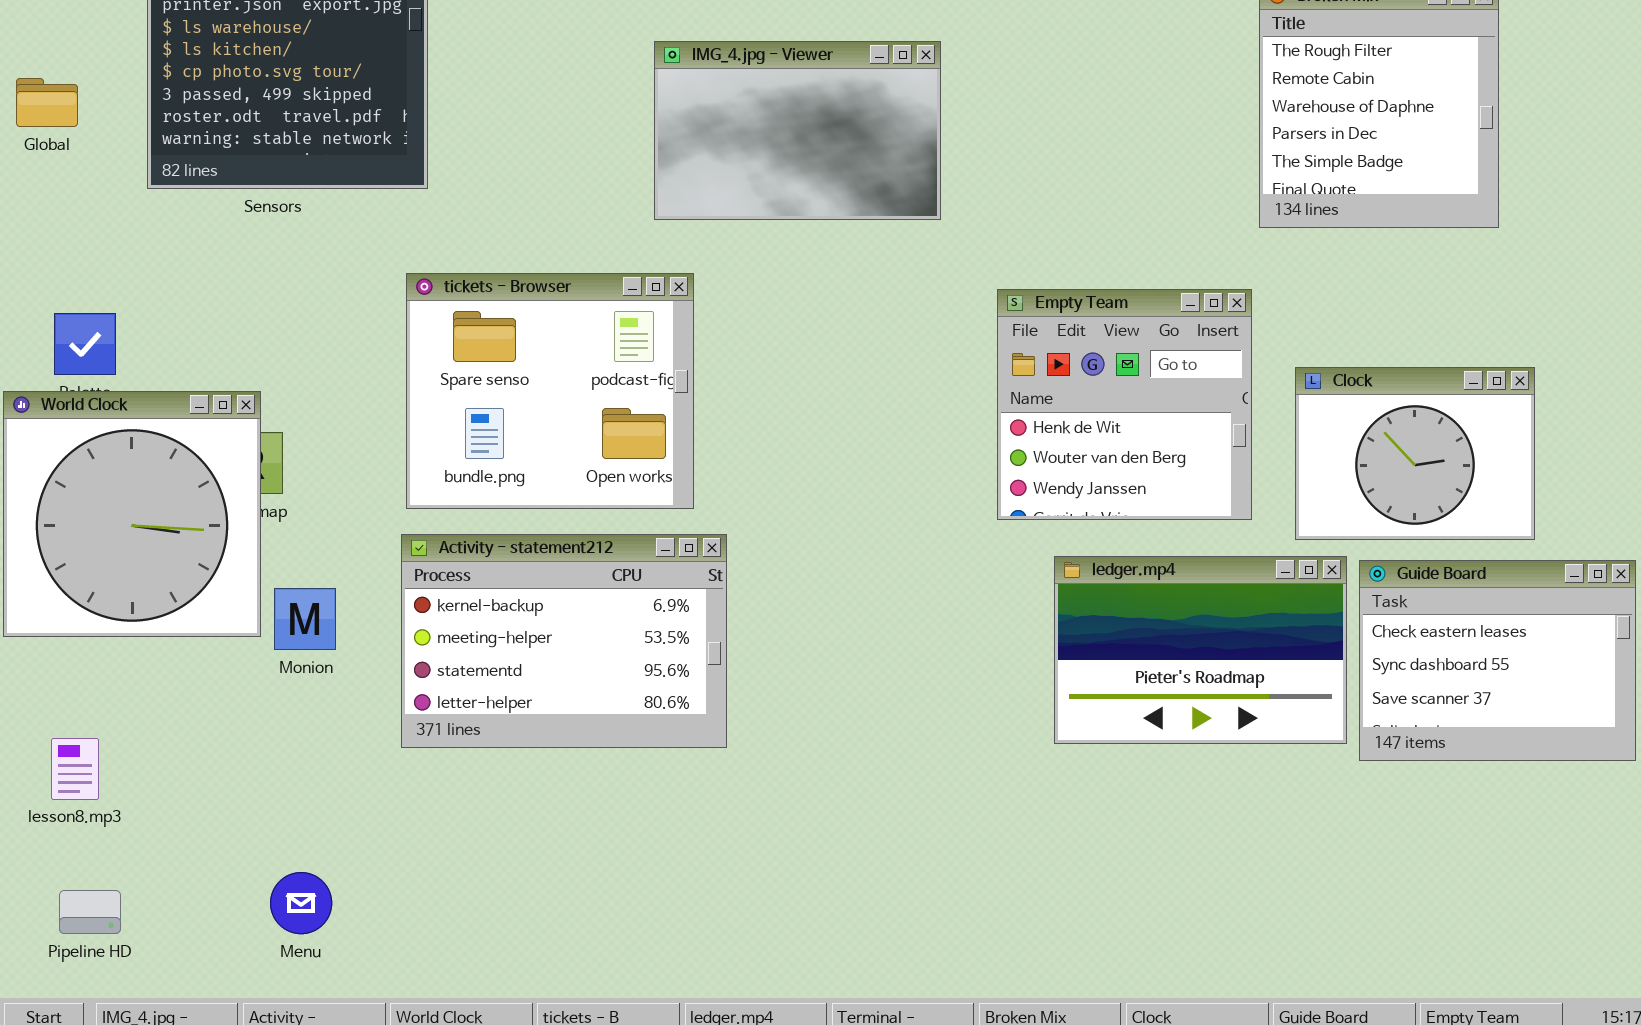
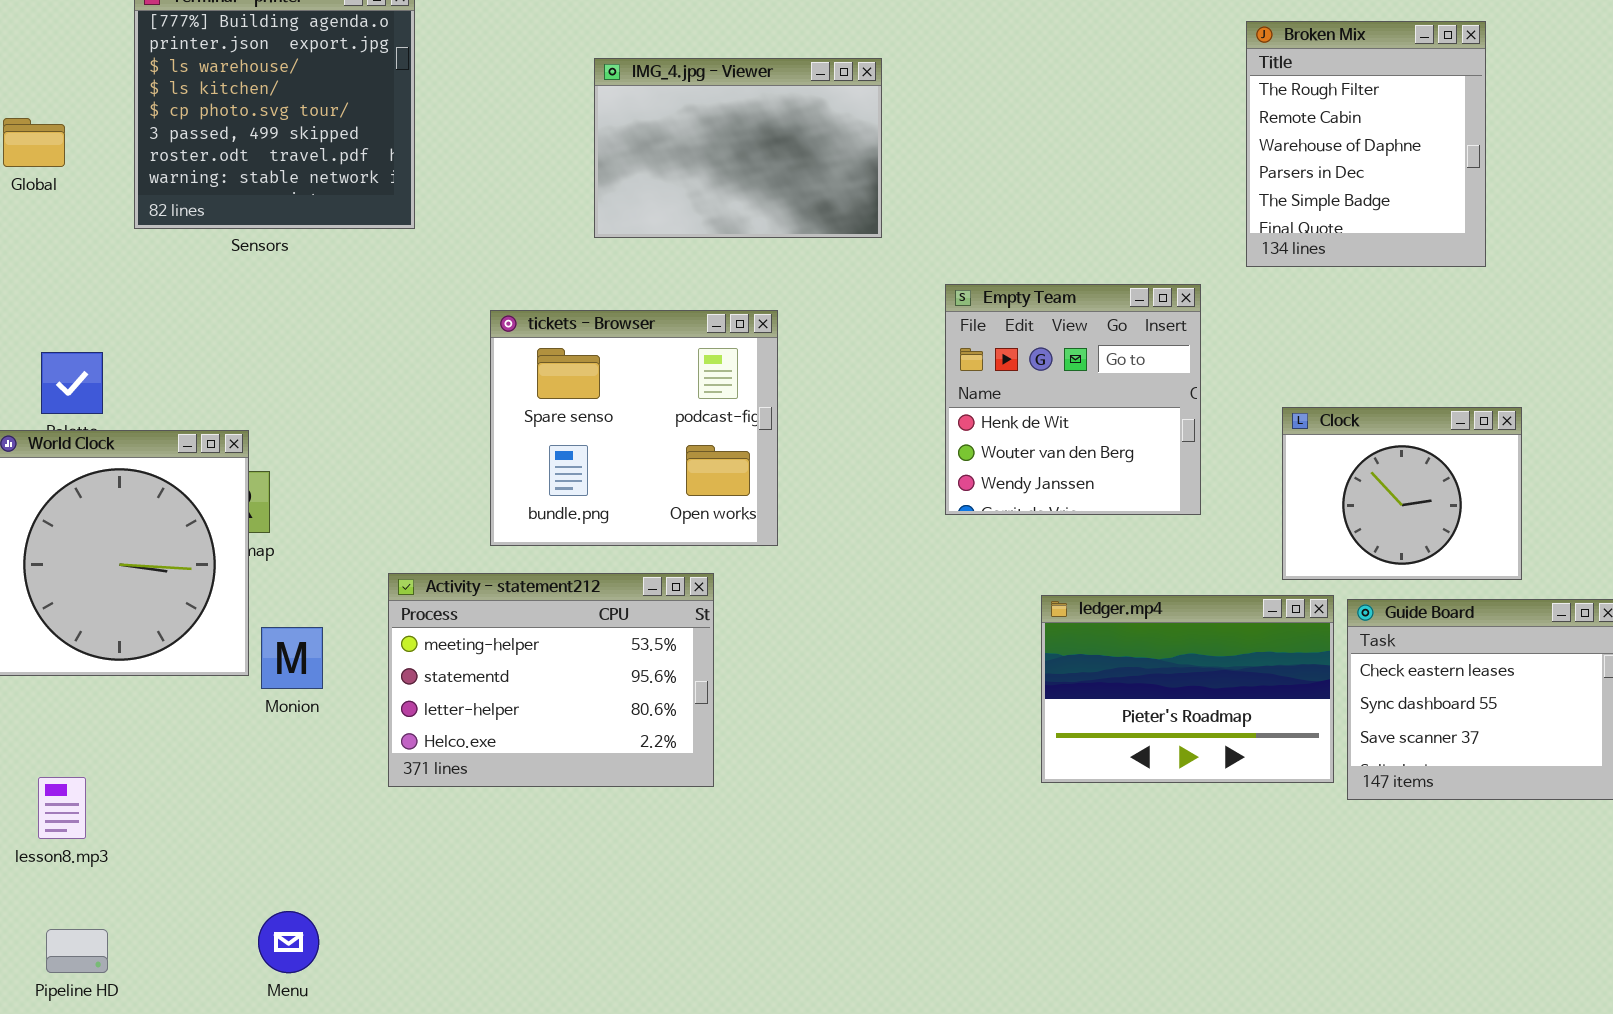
IMG_4.jpg - Viewer: [654,41,941,220] -> [594,58,882,238], moved
tickets - Browser: [406,273,694,509] -> [490,310,778,546], moved
Empty Team: [997,289,1252,520] -> [945,284,1201,515], moved
Activity - statement212: [401,534,727,748] -> [388,573,714,787], scrolled down 1 row

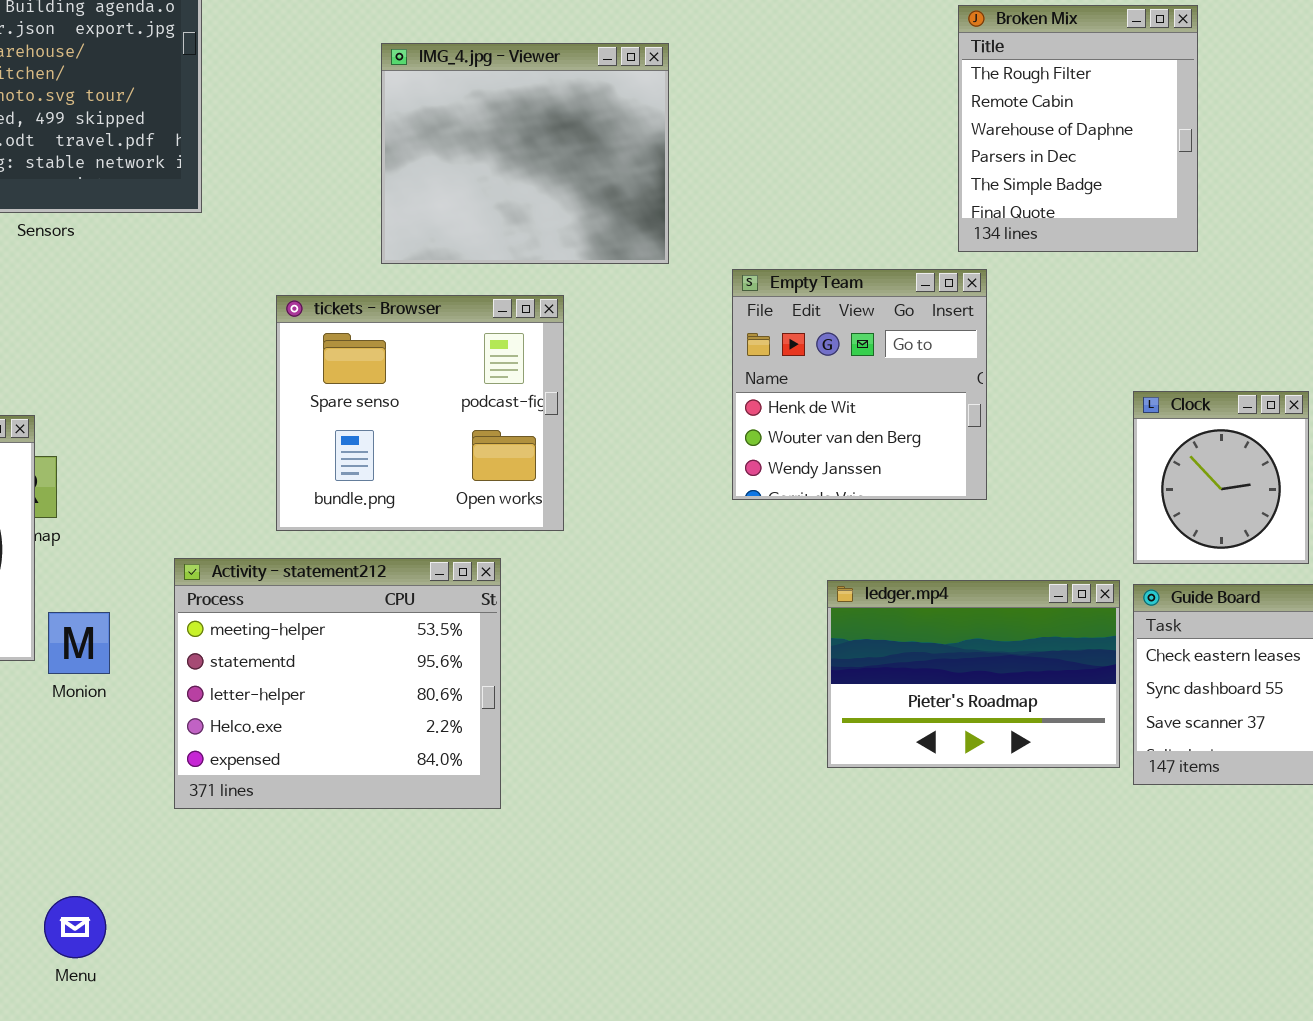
Broken Mix: [1246,21,1486,267] -> [958,5,1198,252], moved
IMG_4.jpg - Viewer: [594,58,882,238] -> [381,43,669,264], resized
Clock: [1282,407,1522,580] -> [1133,391,1309,564], resized
Activity - statement212: [388,573,714,787] -> [174,558,501,809], resized

